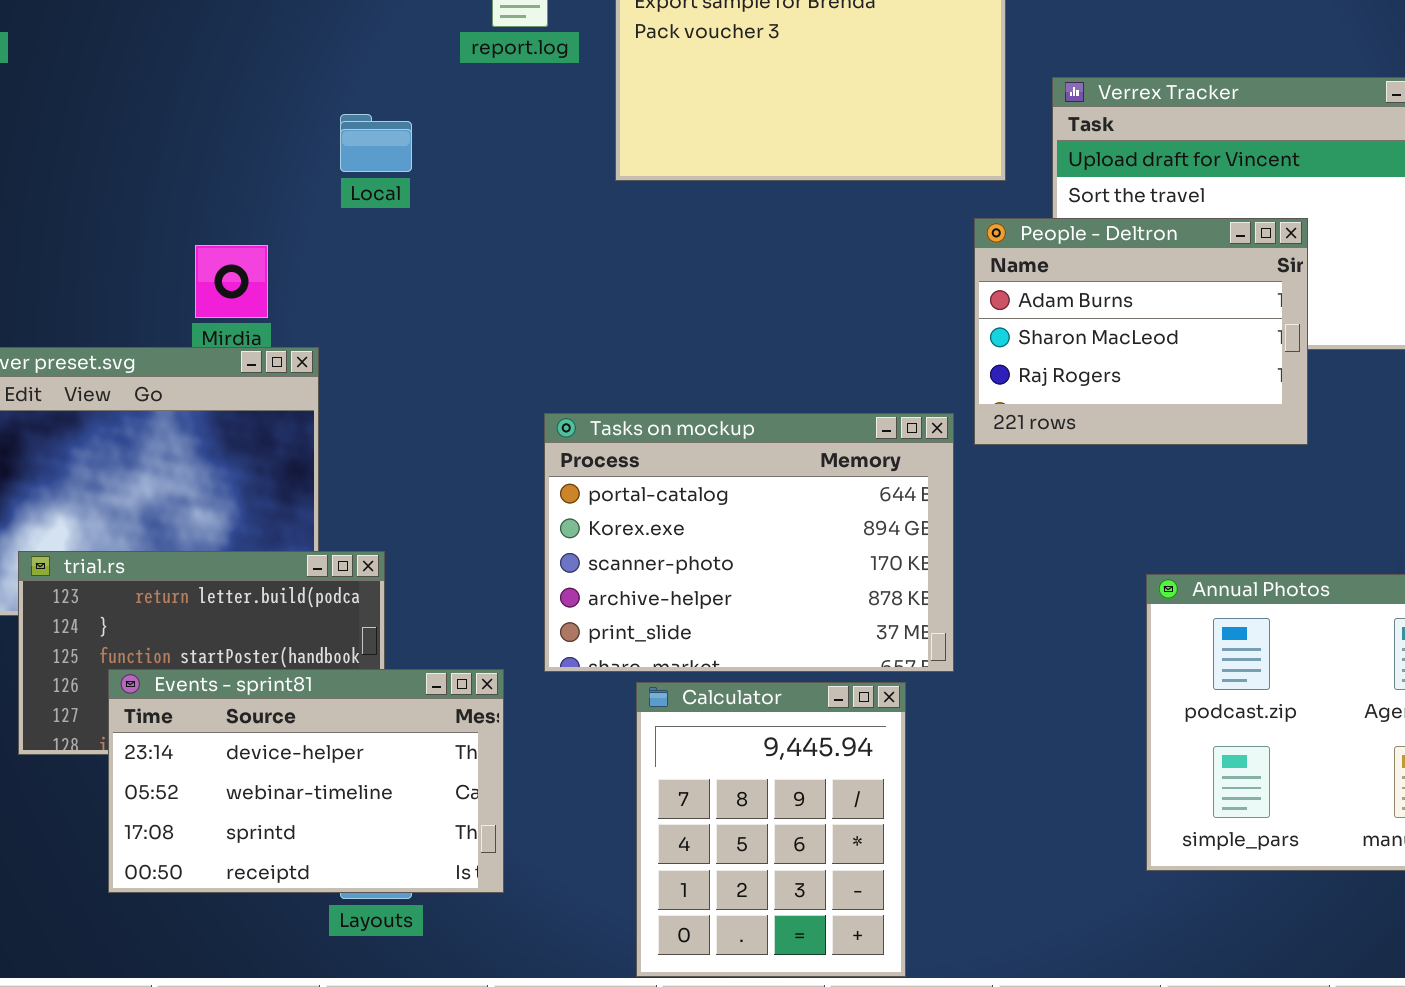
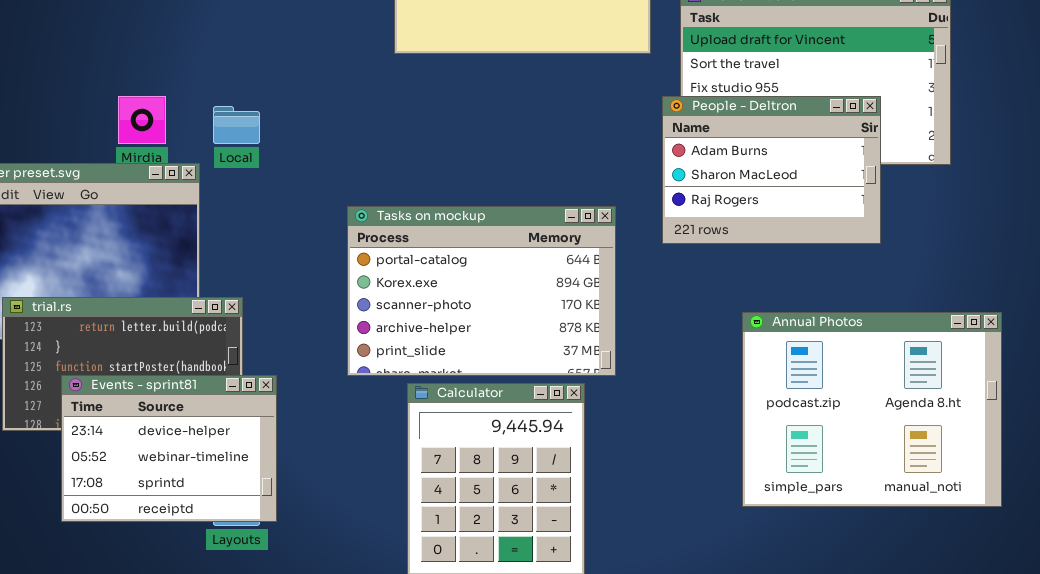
Local: [340,114,412,172] -> [213,106,260,144], moved
People - Deltron: [974,218,1308,445] -> [662,96,881,244], moved
Events - sprint81: [108,669,504,893] -> [61,375,277,522], resized

